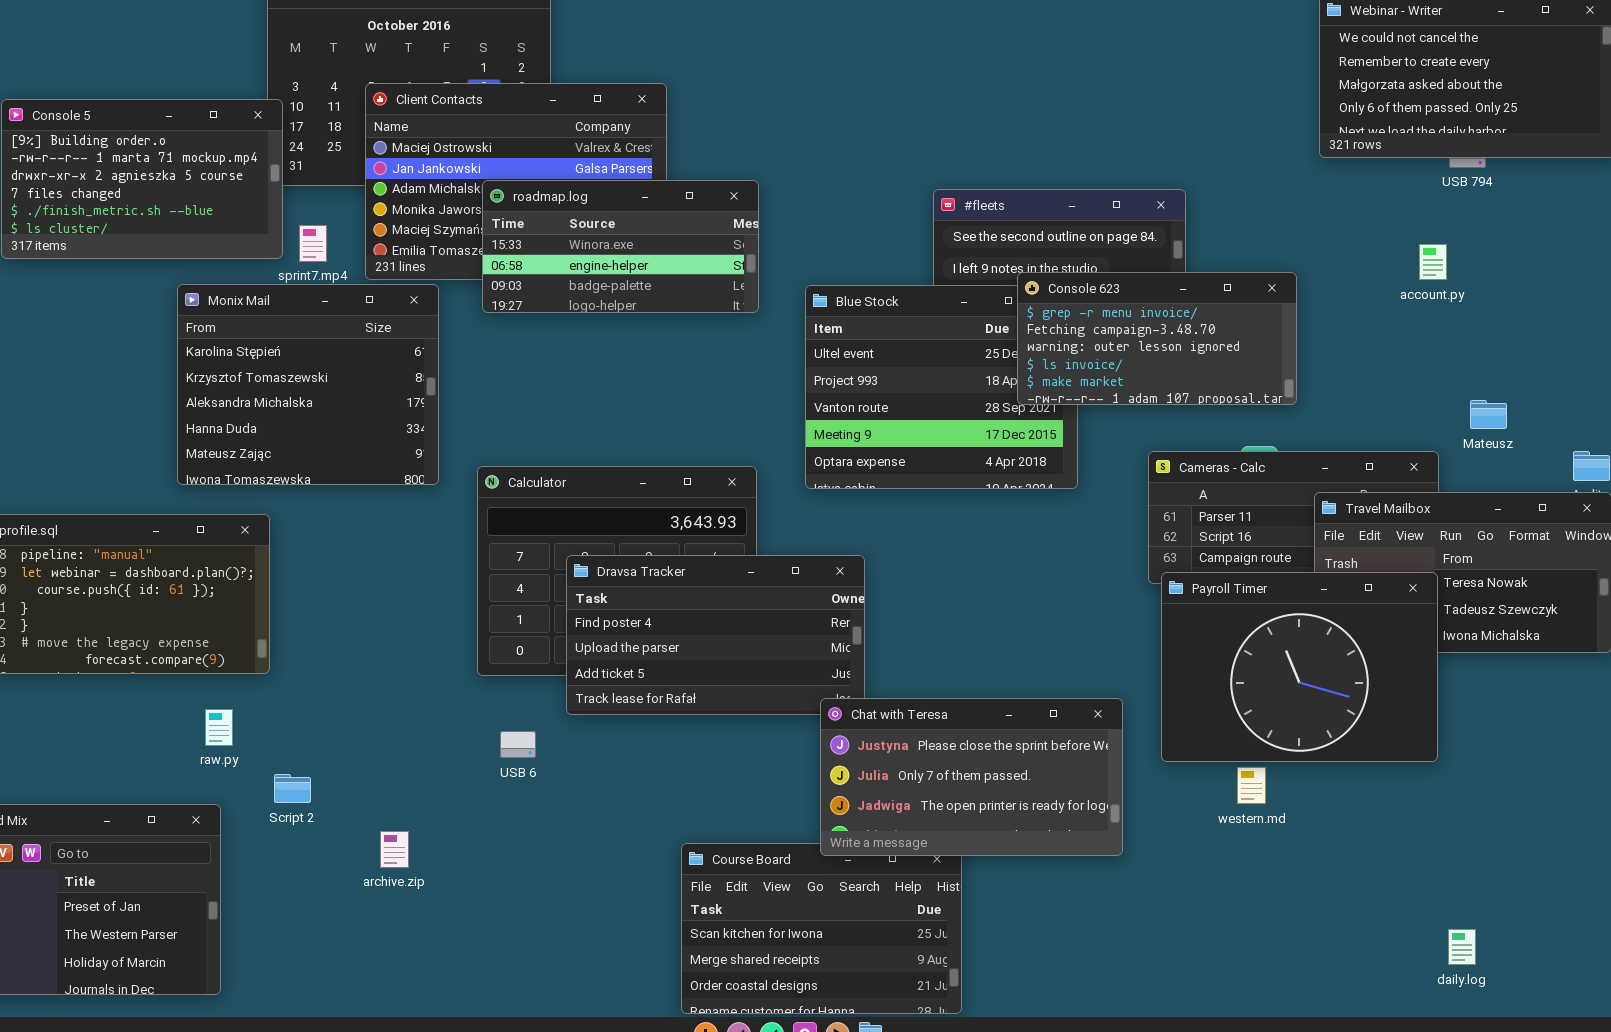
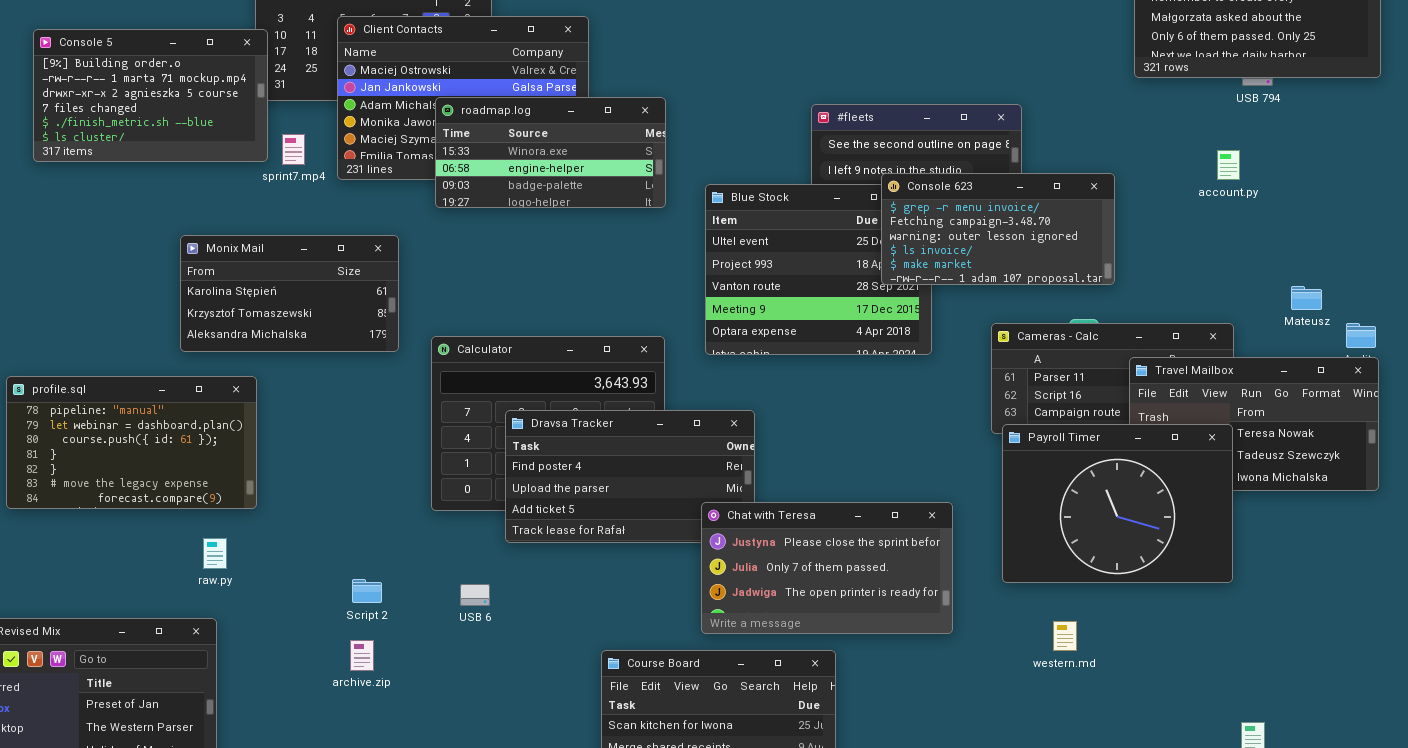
Monix Mail: [177,284,439,485] -> [180,235,399,352], resized
Mateusz: [1470,400,1507,429] -> [1291,286,1322,310], moved
Chat with Teresa: [820,698,1123,856] -> [701,502,953,634], moved
USB 6: [500,731,536,758] -> [460,584,490,606], moved
western.md: [1237,767,1266,804] -> [1053,621,1077,651], moved
Script 2: [274,774,311,803] -> [352,579,382,603], moved

